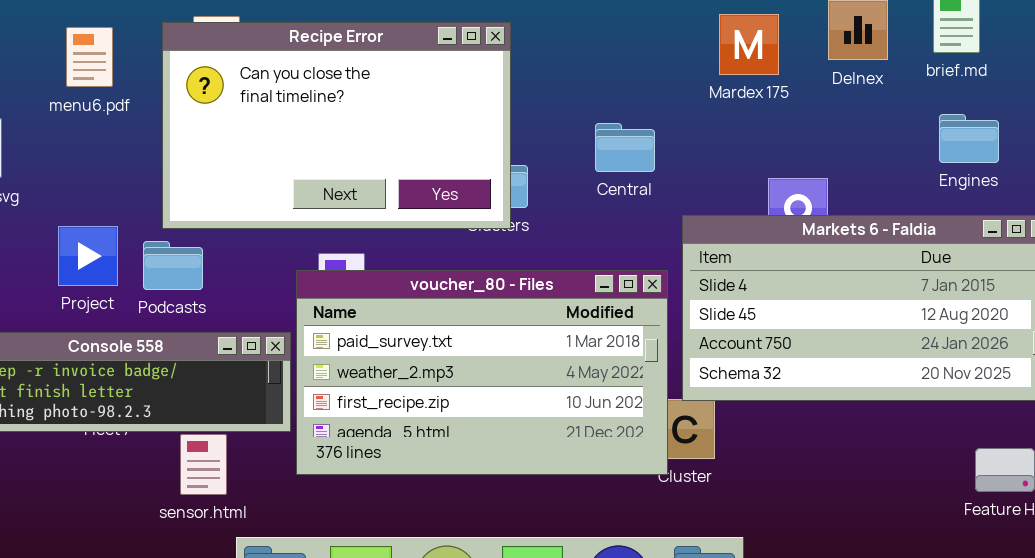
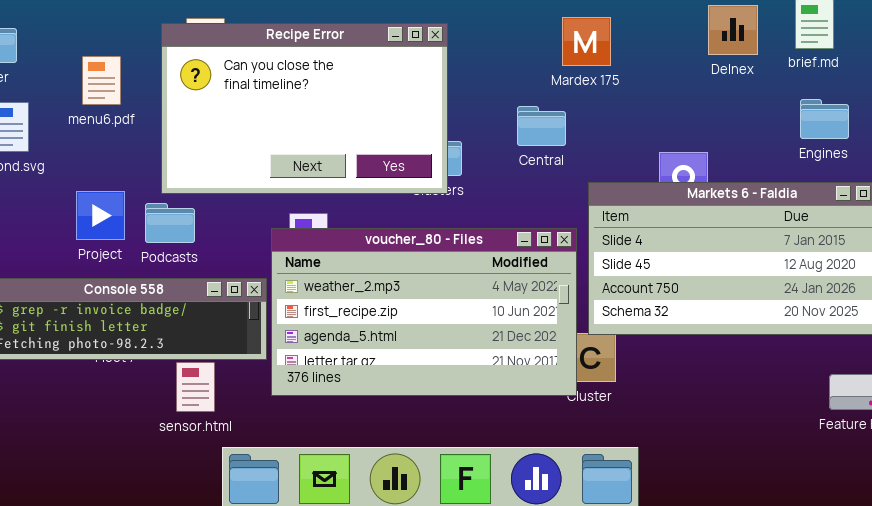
Mardex 175: [719,14,779,75] -> [562,17,611,66], moved
menu6.pdf: [66,27,113,87] -> [82,56,121,105], moved
voucher_80 - Files: [296,270,668,475] -> [271,228,577,396], scrolled down 1 row

